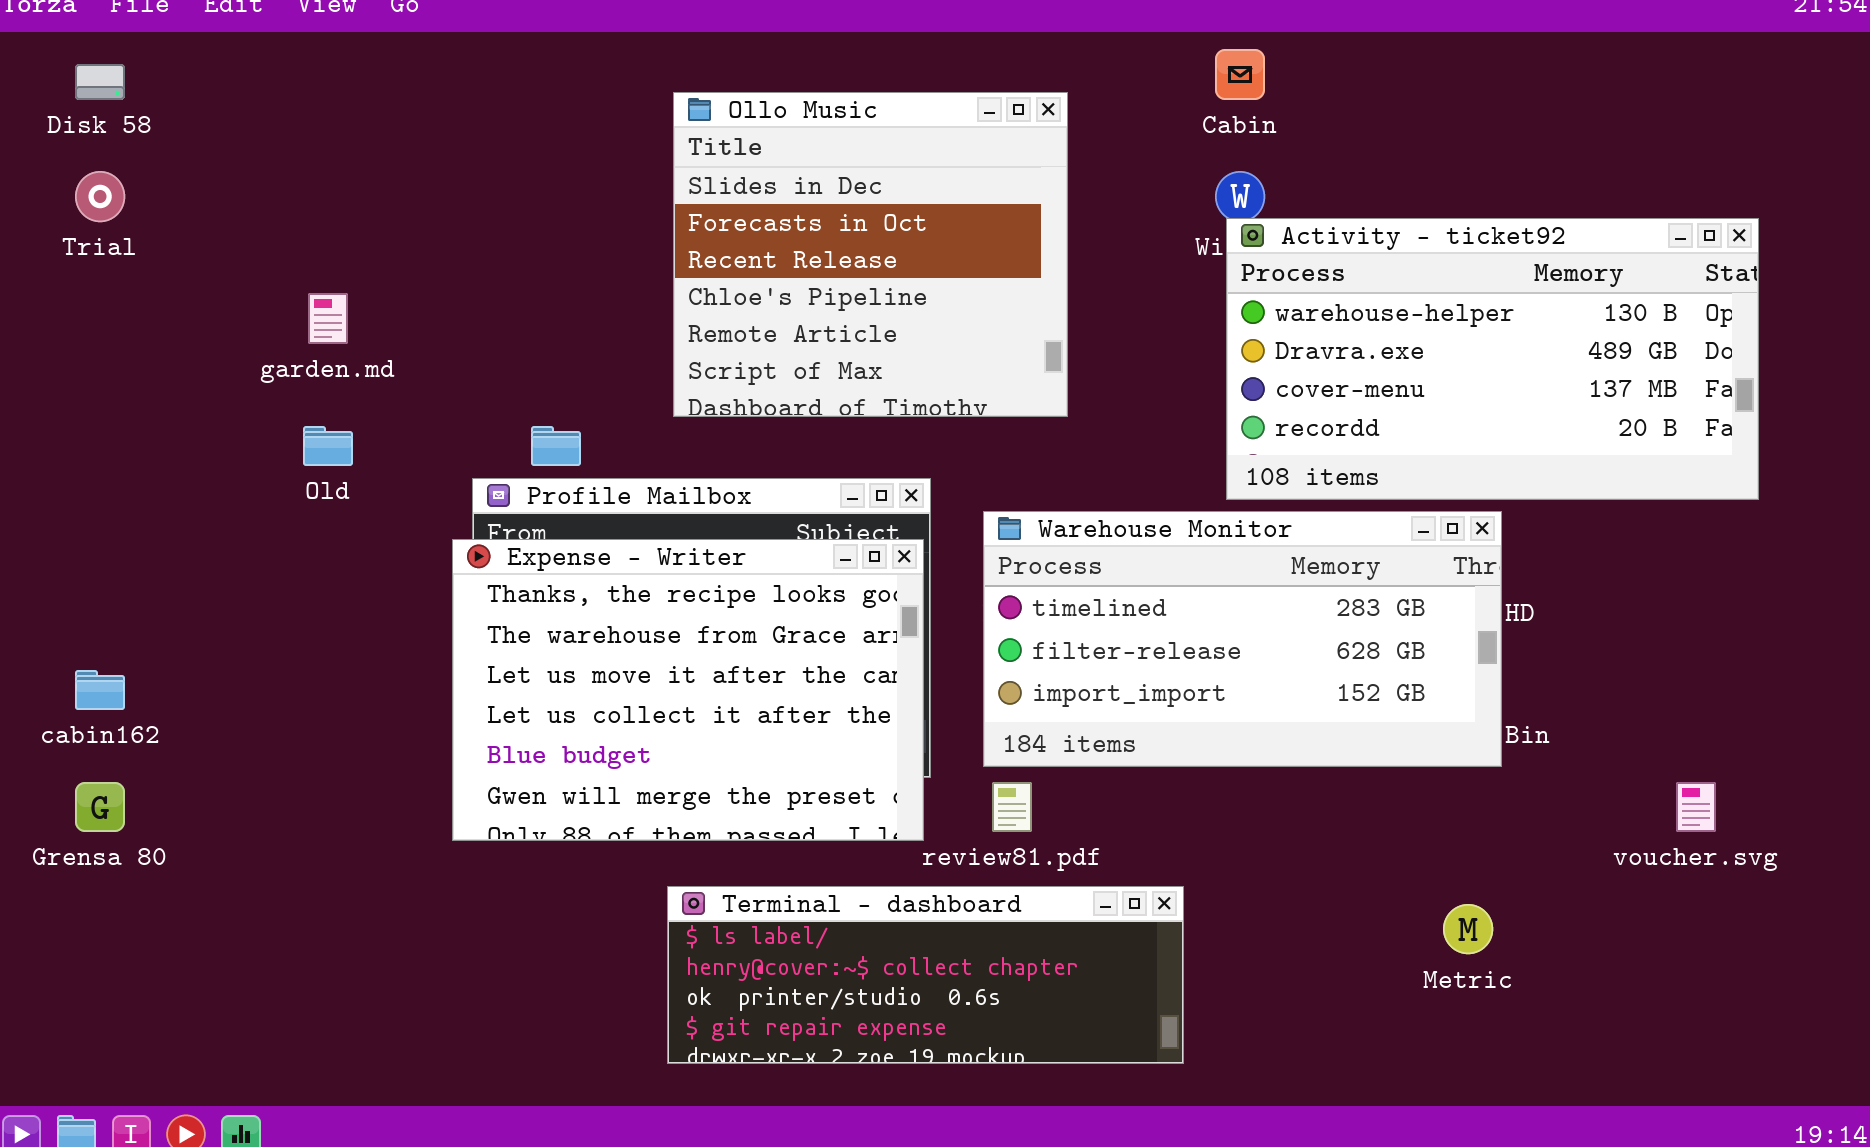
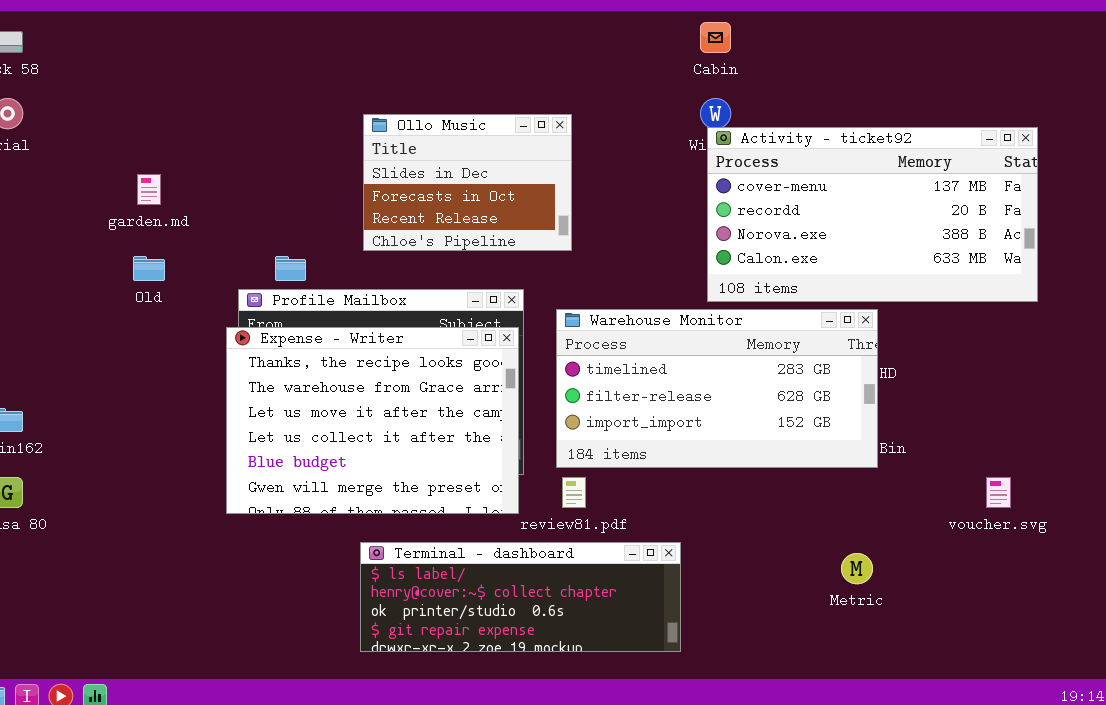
Ollo Music: [673,92,1068,417] -> [363,114,572,251], resized
Activity - ticket92: [1226,218,1759,500] -> [707,127,1038,302], scrolled down 2 rows

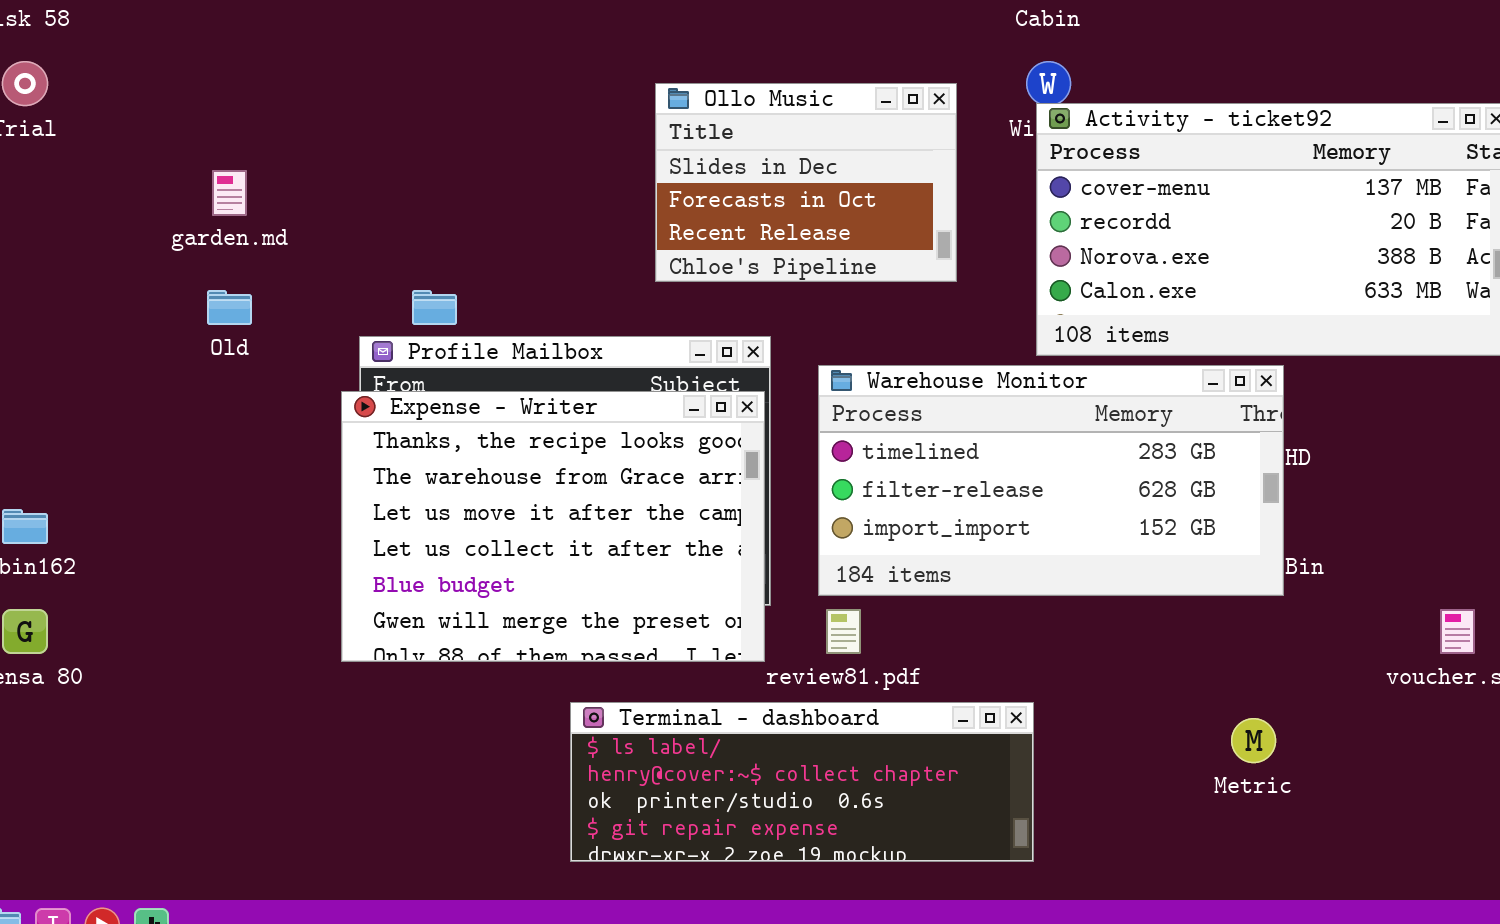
Ollo Music: [363,114,572,251] -> [655,83,957,282], moved
Terminal - dashboard: [360,542,681,652] -> [570,702,1034,862], moved

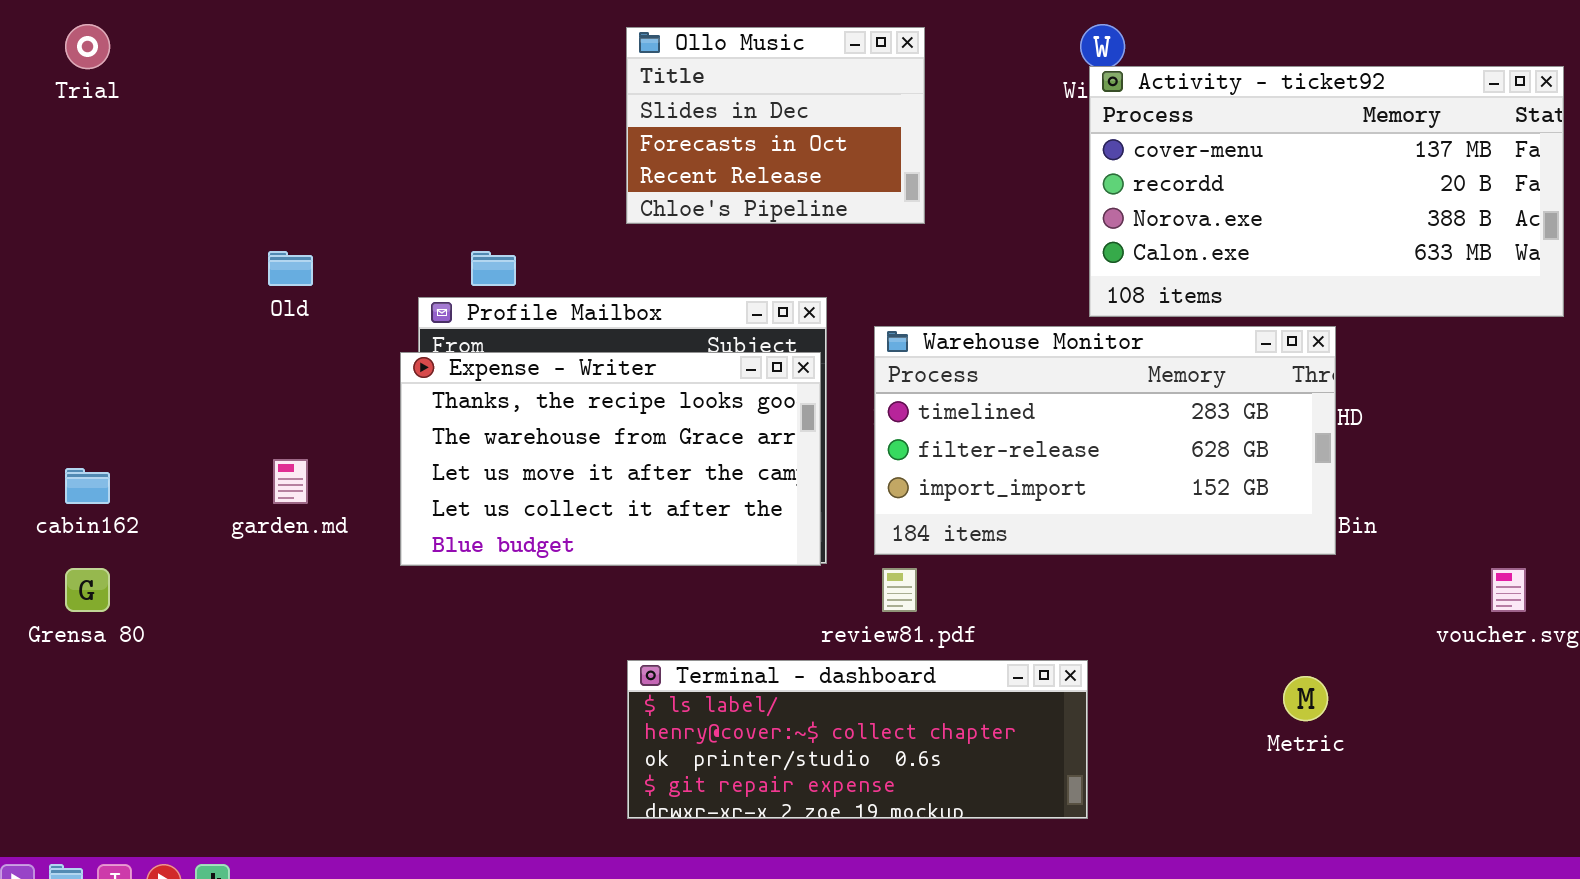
Ollo Music: [655,83,957,282] -> [626,27,925,224], moved
garden.md: [212,170,247,216] -> [273,459,308,504], moved
Expense - Writer: [341,391,765,662] -> [400,352,821,566], resized

